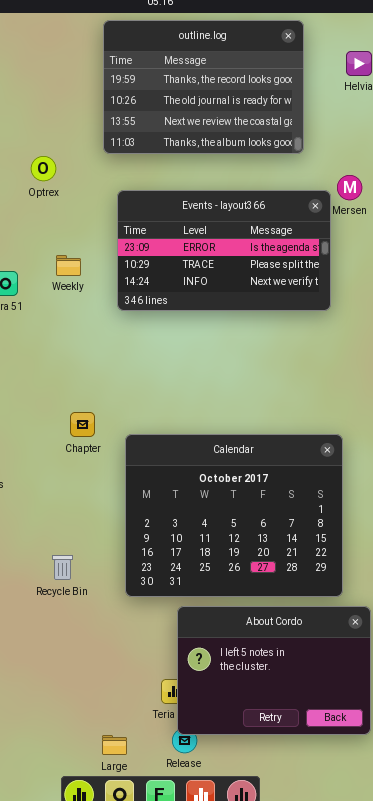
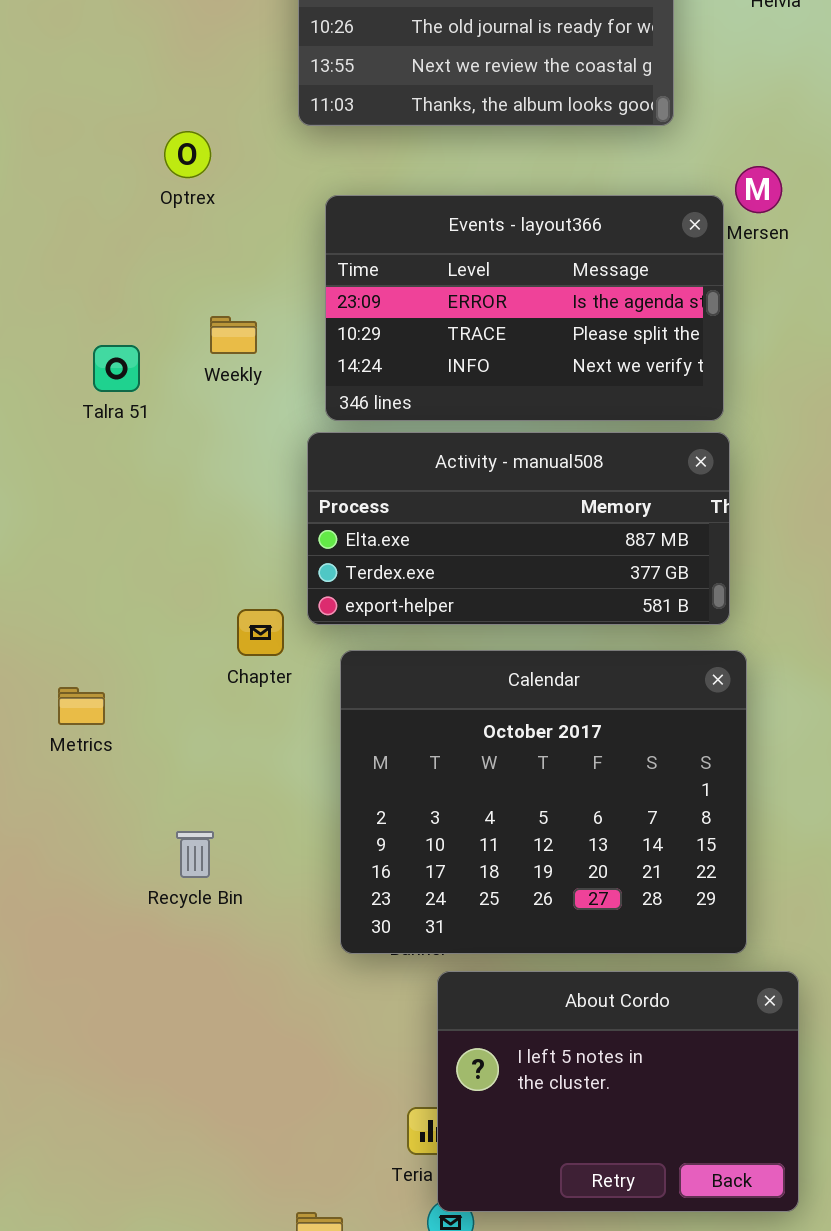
Activity - manual508: none -> [307,432,730,625], opened
Recycle Bin: [52,555,73,580] -> [176,831,214,878], moved

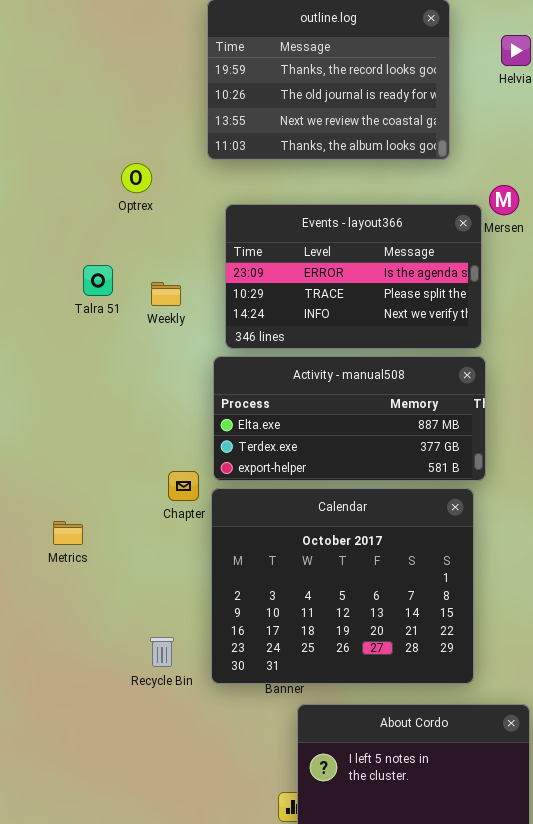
Talra 51: [93,345,140,392] -> [83,265,113,296], moved
Calendar: [340,650,747,954] -> [211,488,474,684], moved
Recycle Bin: [176,831,214,878] -> [150,637,174,667], moved

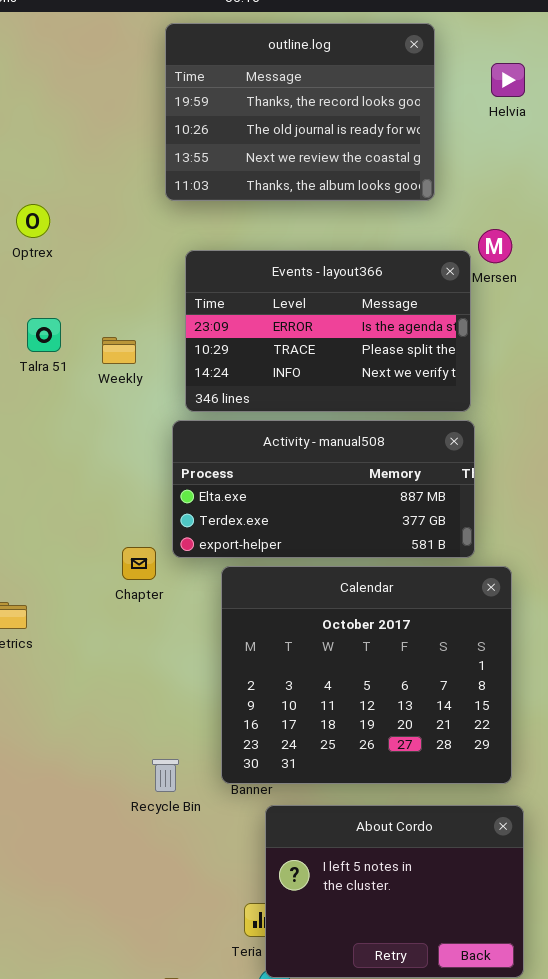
Optrex: [121,163,152,193] -> [16,204,50,238], moved
Calendar: [211,488,474,684] -> [221,566,512,784], moved
Recycle Bin: [150,637,174,667] -> [152,759,179,792], moved

